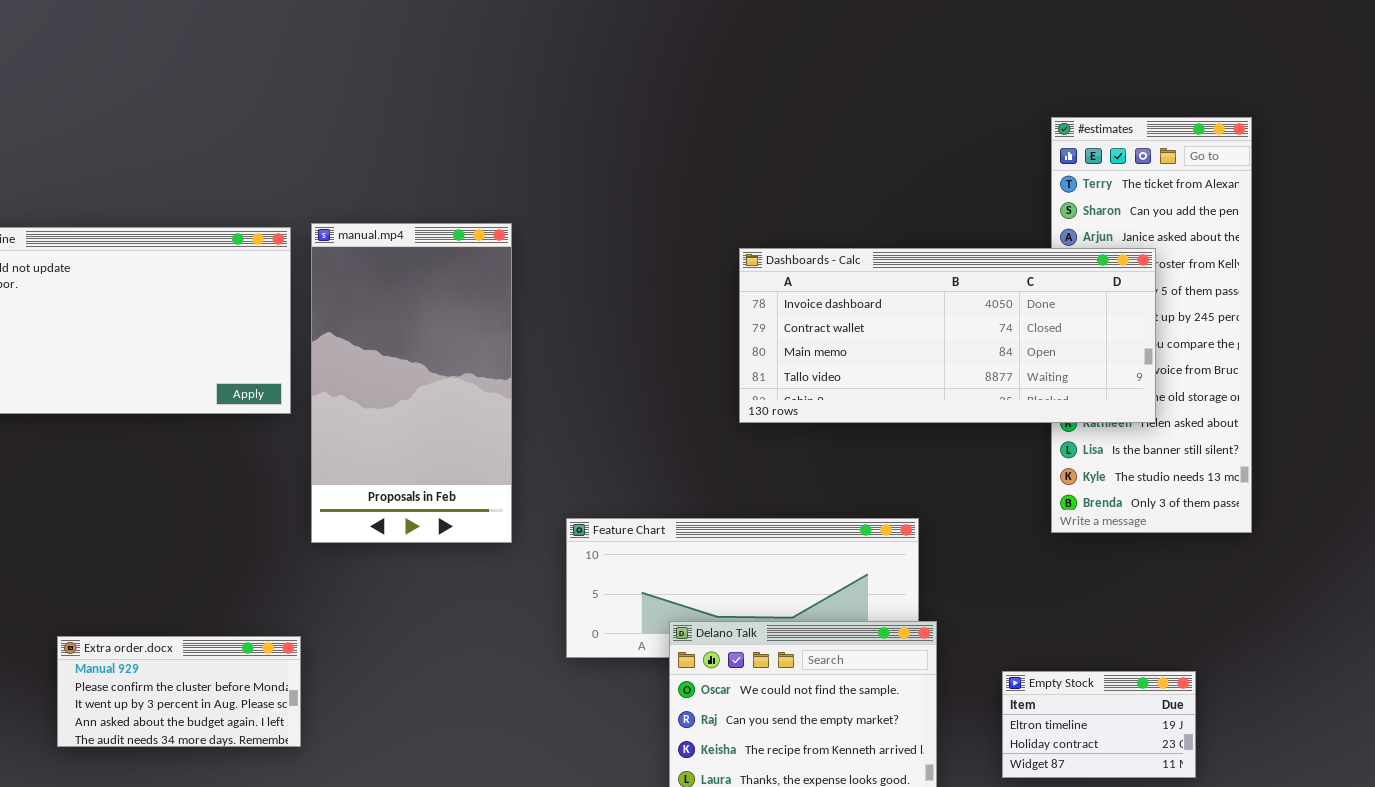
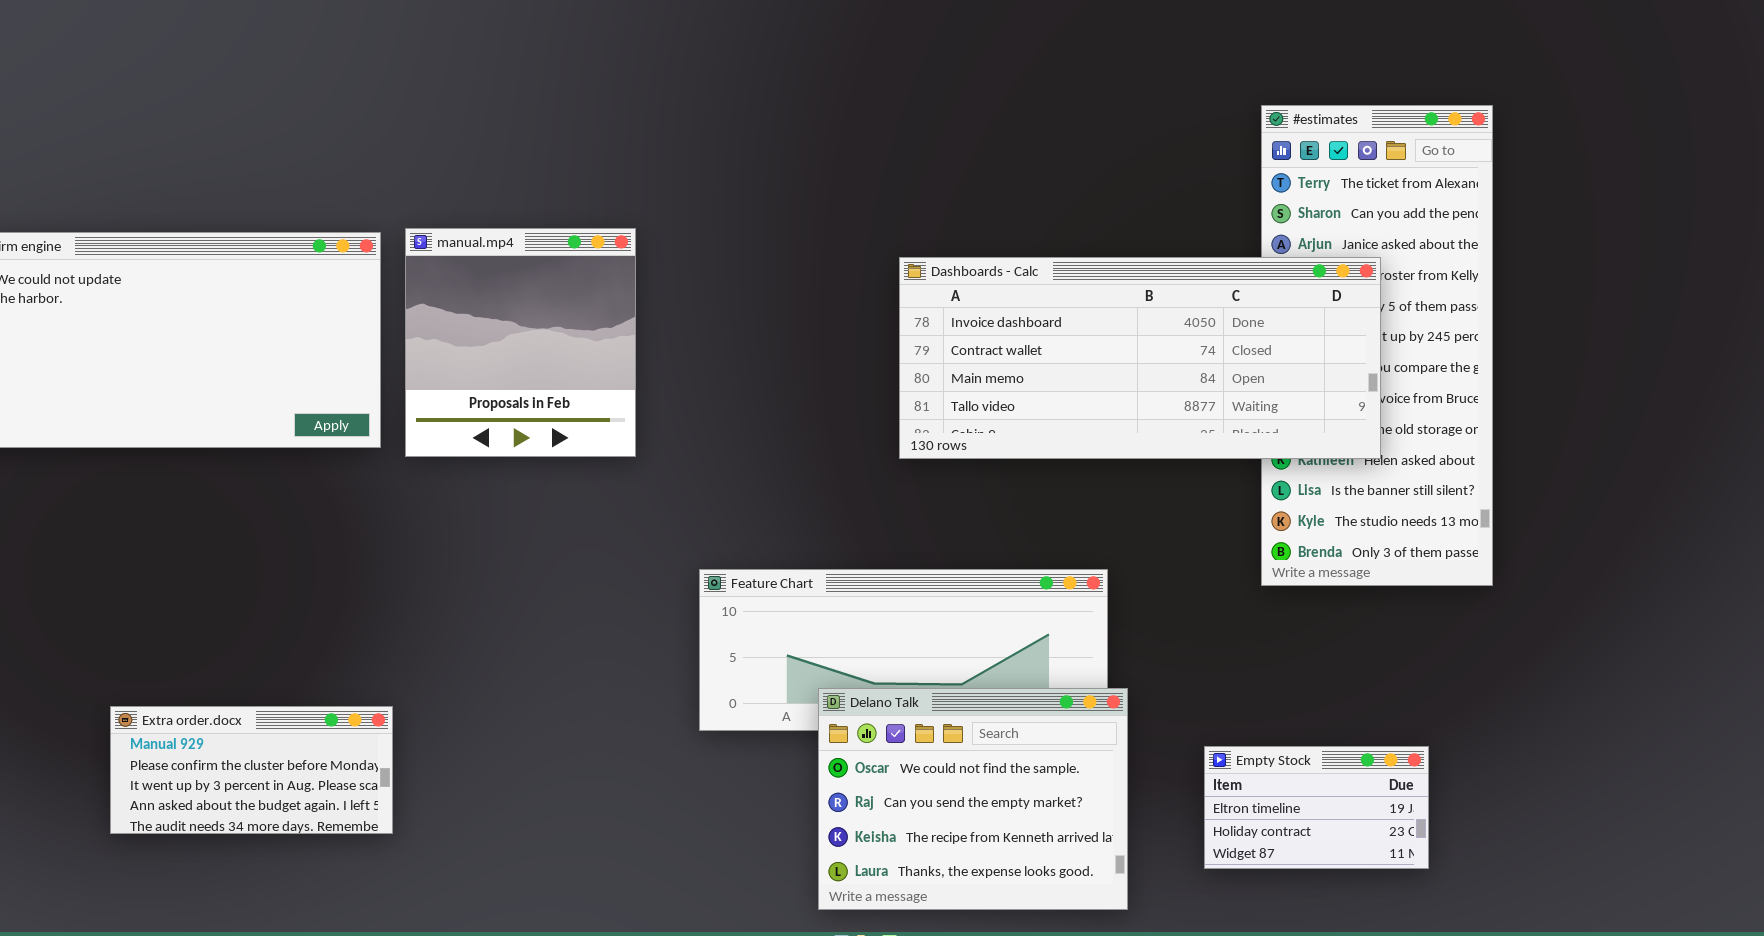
manual.mp4: [311,223,512,543] -> [405,228,636,457], resized

